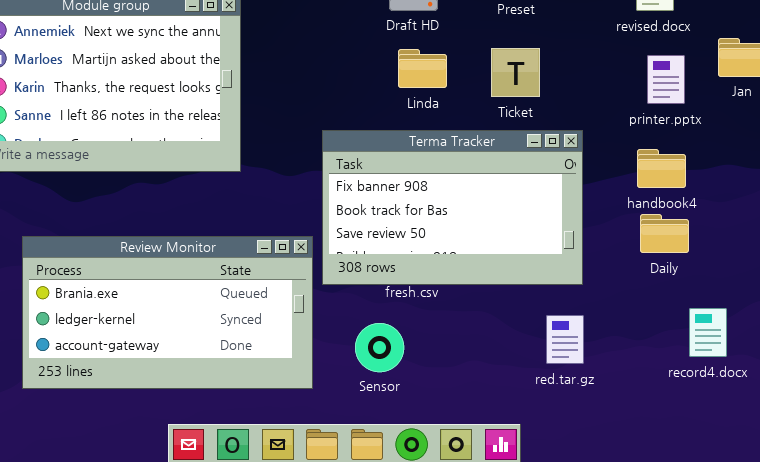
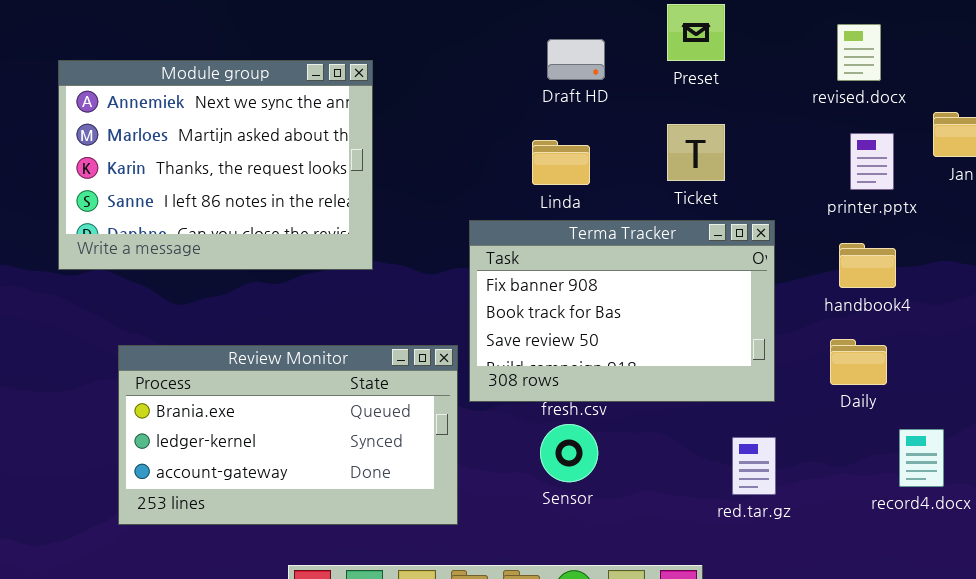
Linda: [398,49,447,88] -> [532,140,590,185], moved
Daily: [640,214,689,253] -> [830,339,887,385], moved
Sensor: [355,323,404,372] -> [540,424,598,482], moved

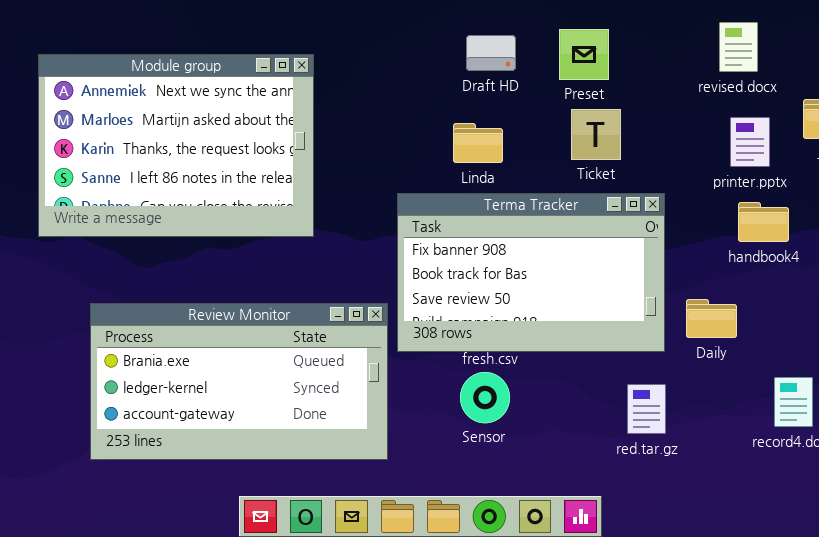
Preset: [667,4,725,61] -> [559,29,609,80], moved
handbook4: [839,243,896,288] -> [738,202,789,242], moved
Daily: [830,339,887,385] -> [686,299,737,338], moved

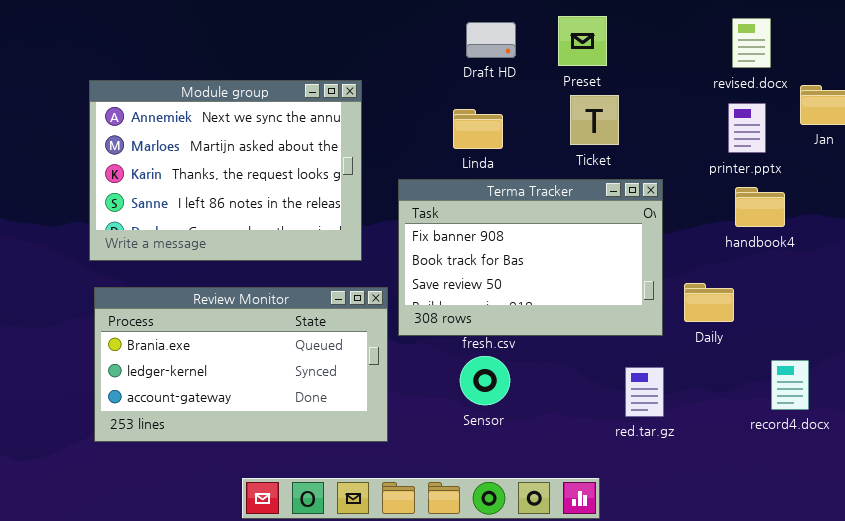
revised.docx: [719,22,758,72] -> [732,18,771,68], moved
Module group: [38,54,314,237] -> [89,80,362,261], moved

